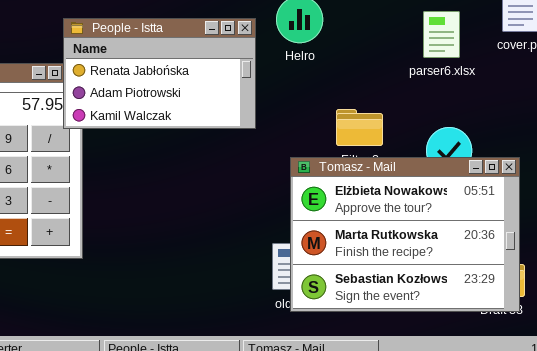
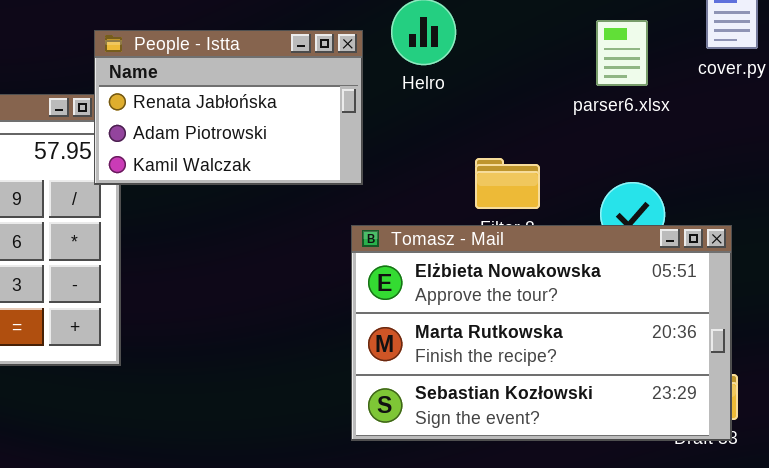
Tomasz - Mail: [290,157,520,312] -> [351,225,732,441], resized

